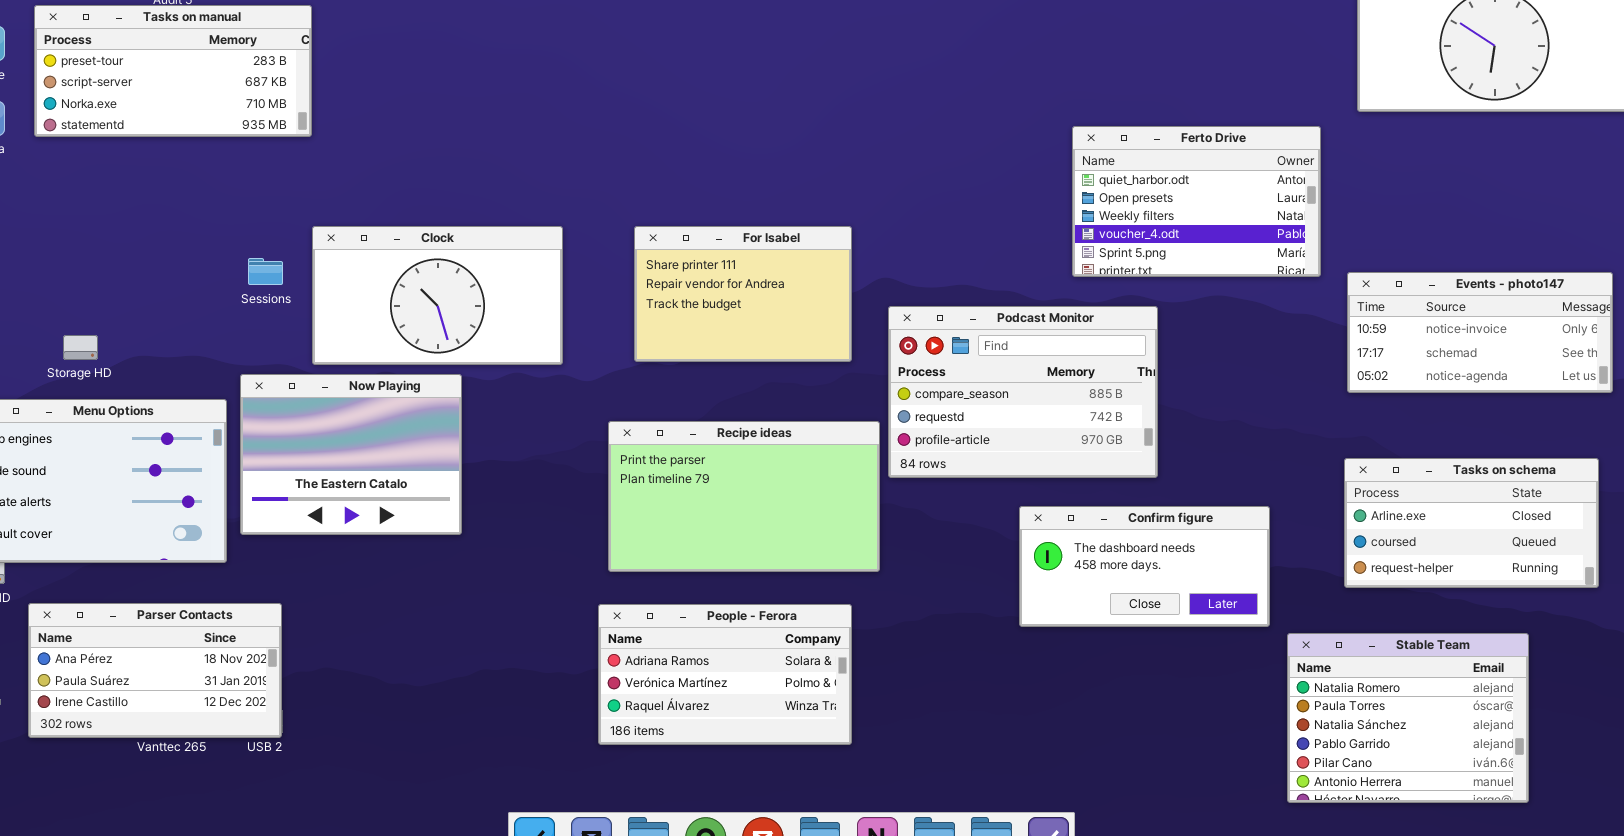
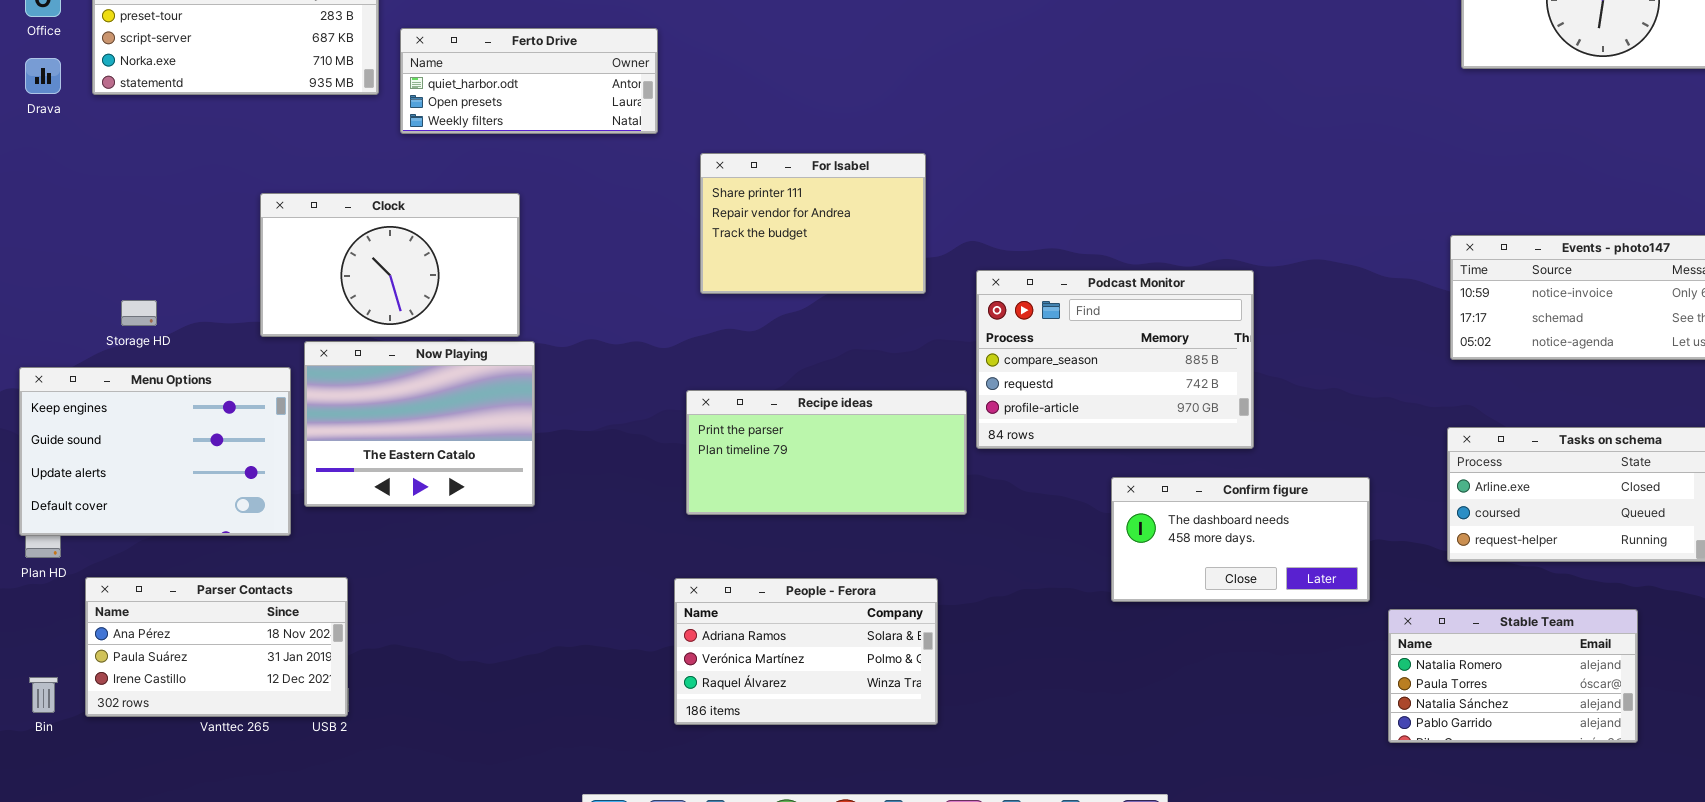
Ferto Drive: [1072,126,1321,277] -> [400,28,658,134], moved, resized
Clock: [312,226,563,365] -> [260,193,520,337], moved
For Isabel: [634,226,852,362] -> [700,153,926,294], moved
Recipe ideas: [608,421,880,572] -> [686,390,967,515], resized
Stable Team: [1287,633,1529,803] -> [1388,609,1638,743], resized

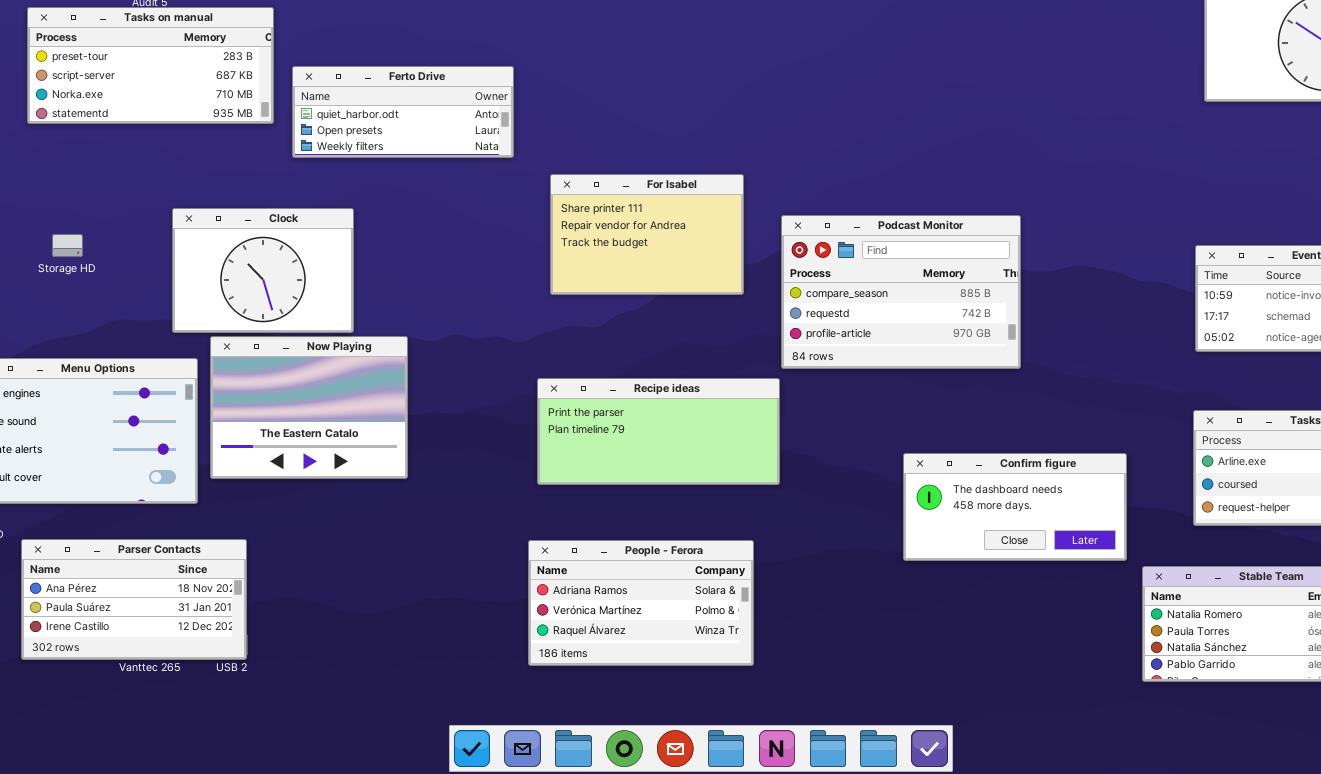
Clock: [260,193,520,337] -> [172,208,354,333], resized
Podcast Monitor: [976,270,1254,449] -> [781,215,1021,369], moved
Storage HD: [121,300,157,326] -> [52,234,83,257], moved

